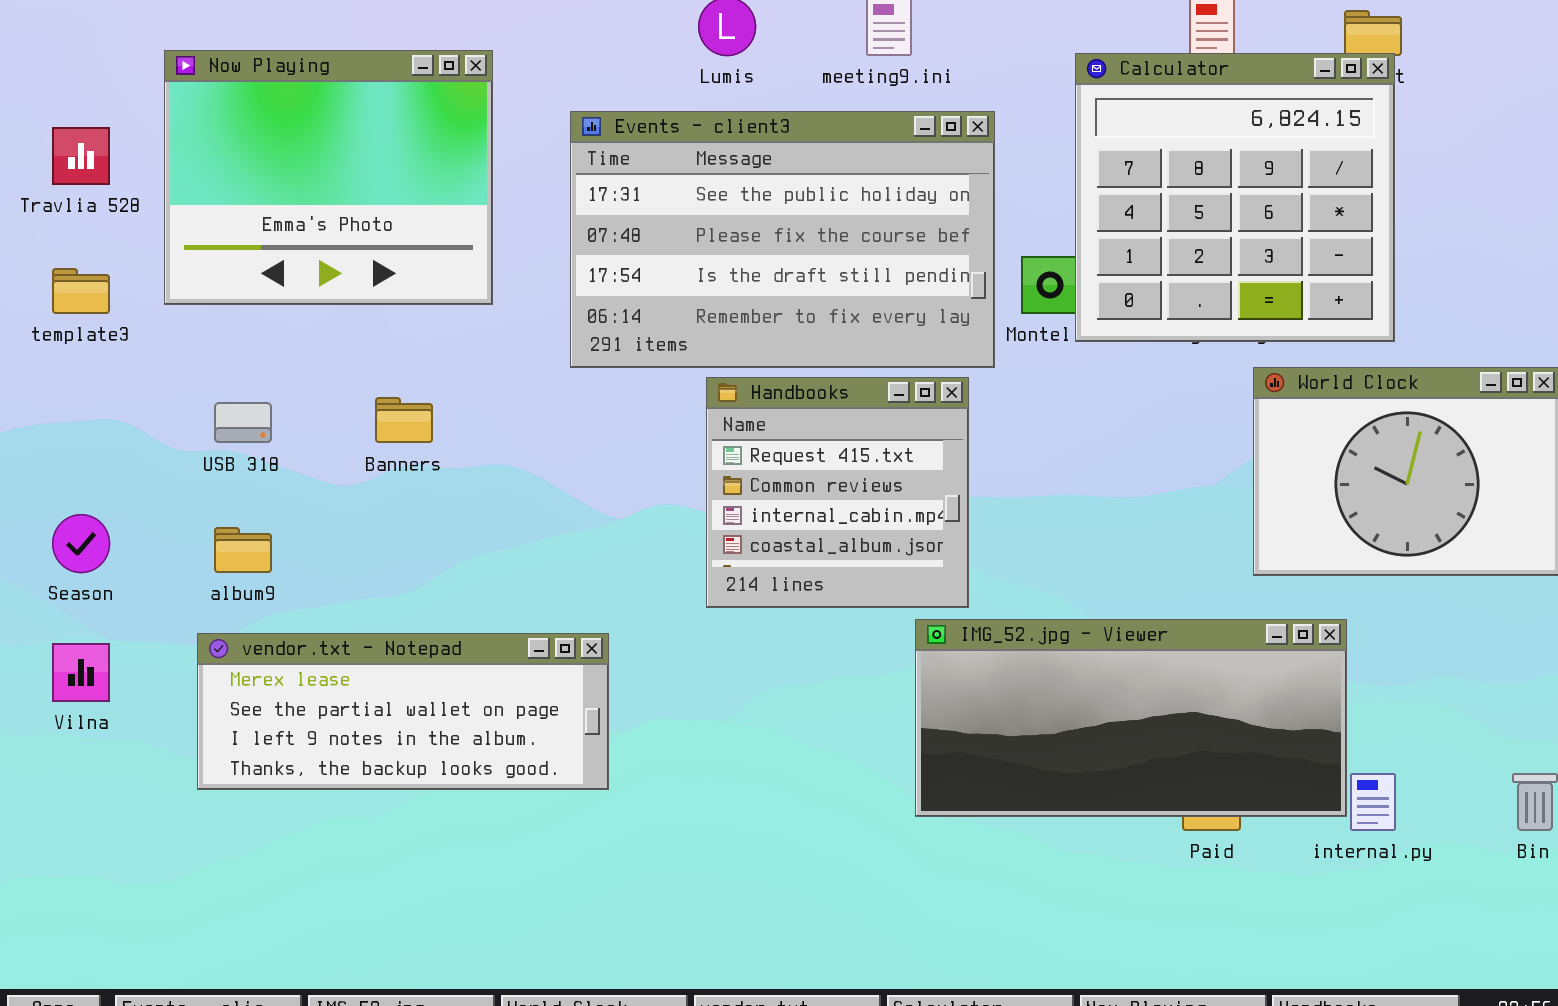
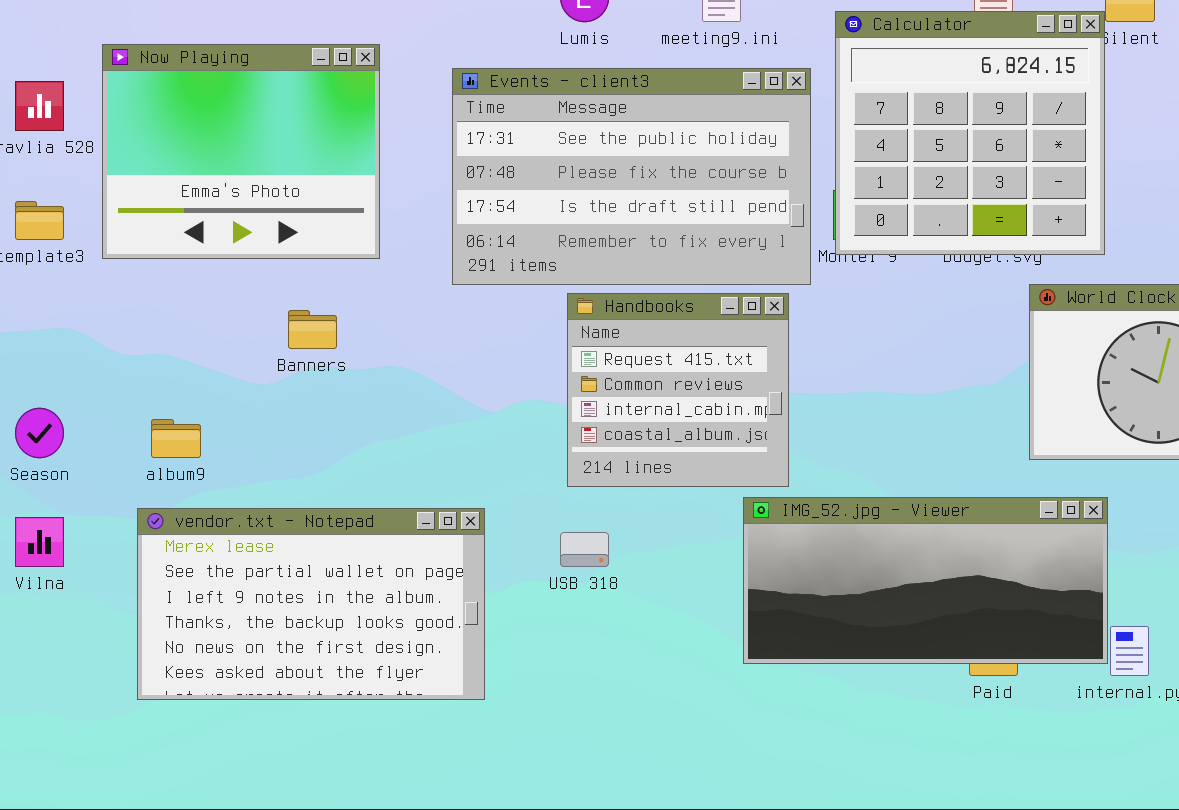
Now Playing: [164,50,493,305] -> [102,44,380,259], moved
Calculator: [1075,53,1395,342] -> [835,11,1105,255], moved
USB 318: [214,402,272,443] -> [560,532,609,567], moved
vendor.txt - Notepad: [197,633,609,790] -> [137,508,485,700], resized

